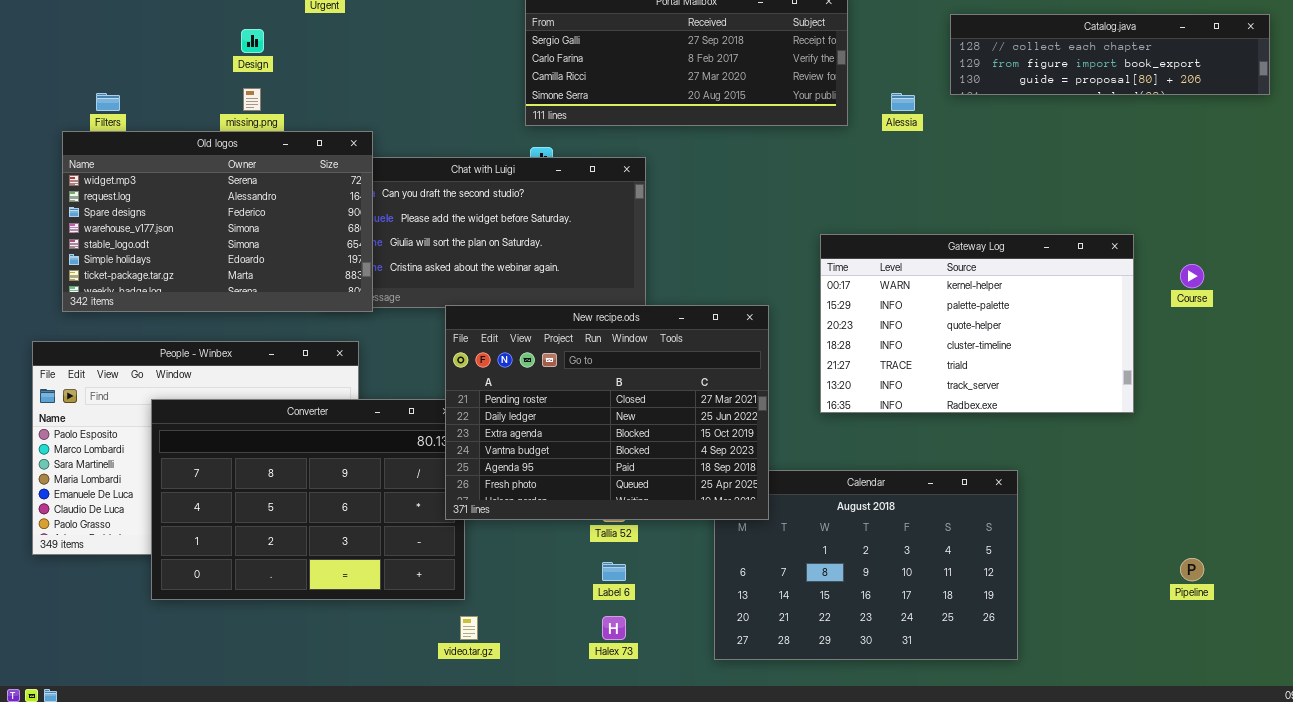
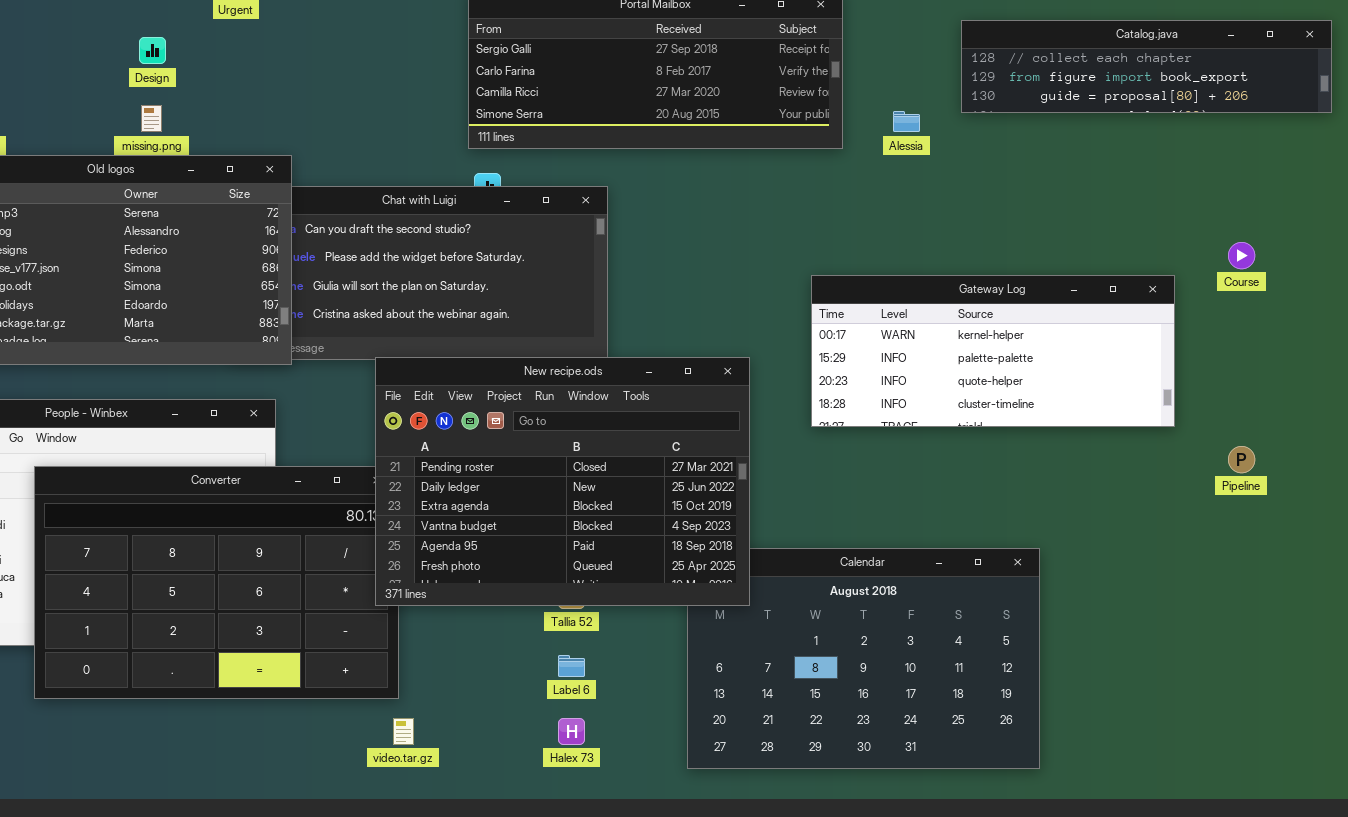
Gateway Log: [820,234,1134,413] -> [811,275,1175,427], resized
Course: [1180,264,1204,288] -> [1228,242,1255,269], moved
Pipeline: [1180,558,1204,581] -> [1228,446,1255,473], moved

